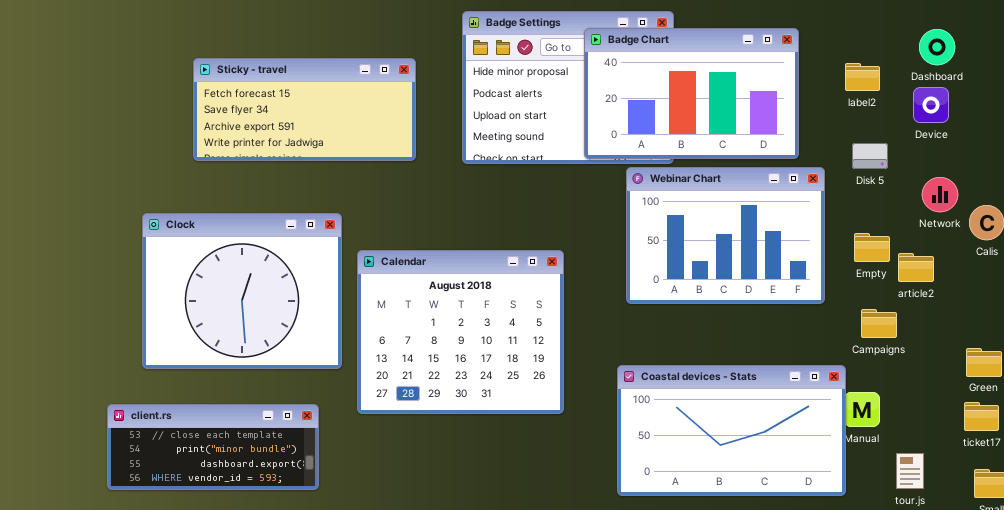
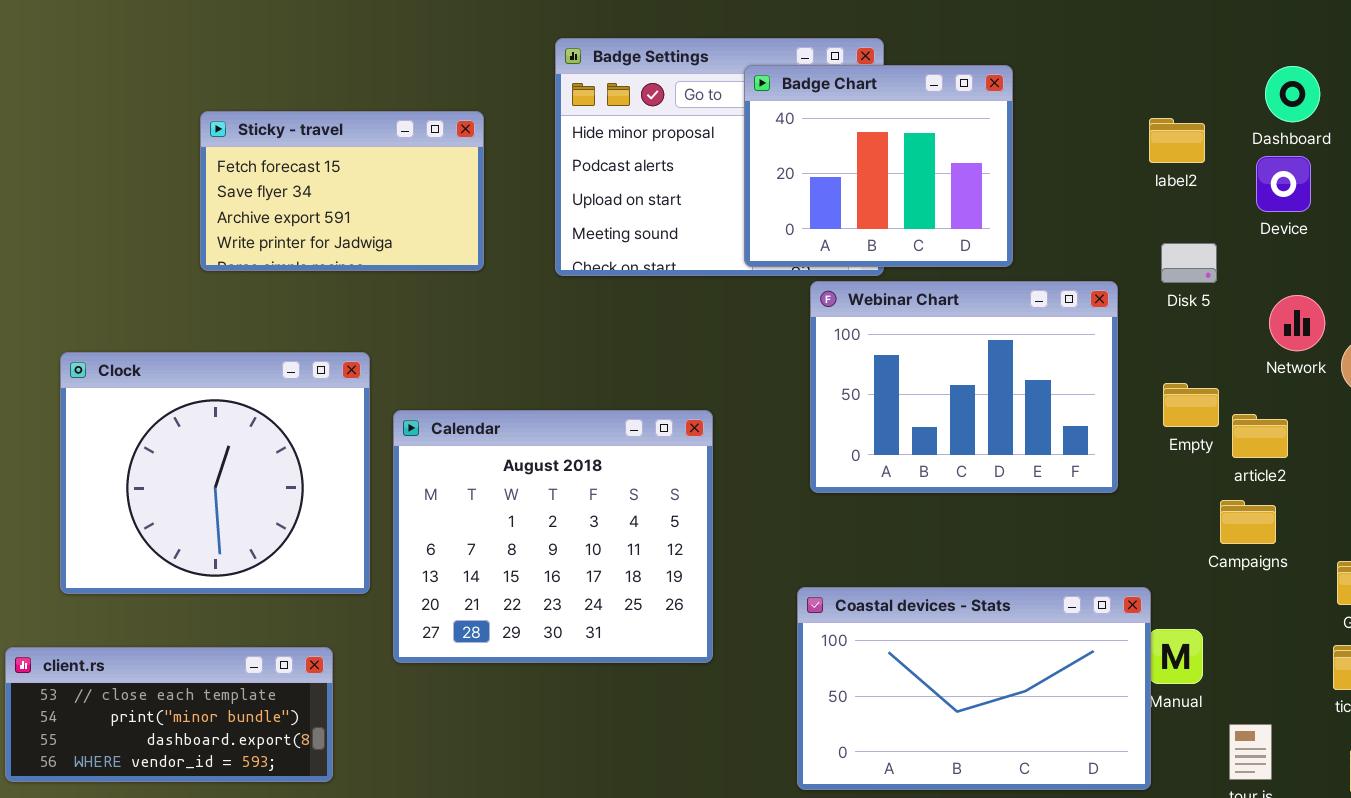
Badge Chart: [584,28,799,159] -> [744,65,1013,267], resized
Sticky - travel: [193,58,416,161] -> [200,111,484,271], resized
Campaigns: [861,309,897,338] -> [1220,500,1276,544], moved

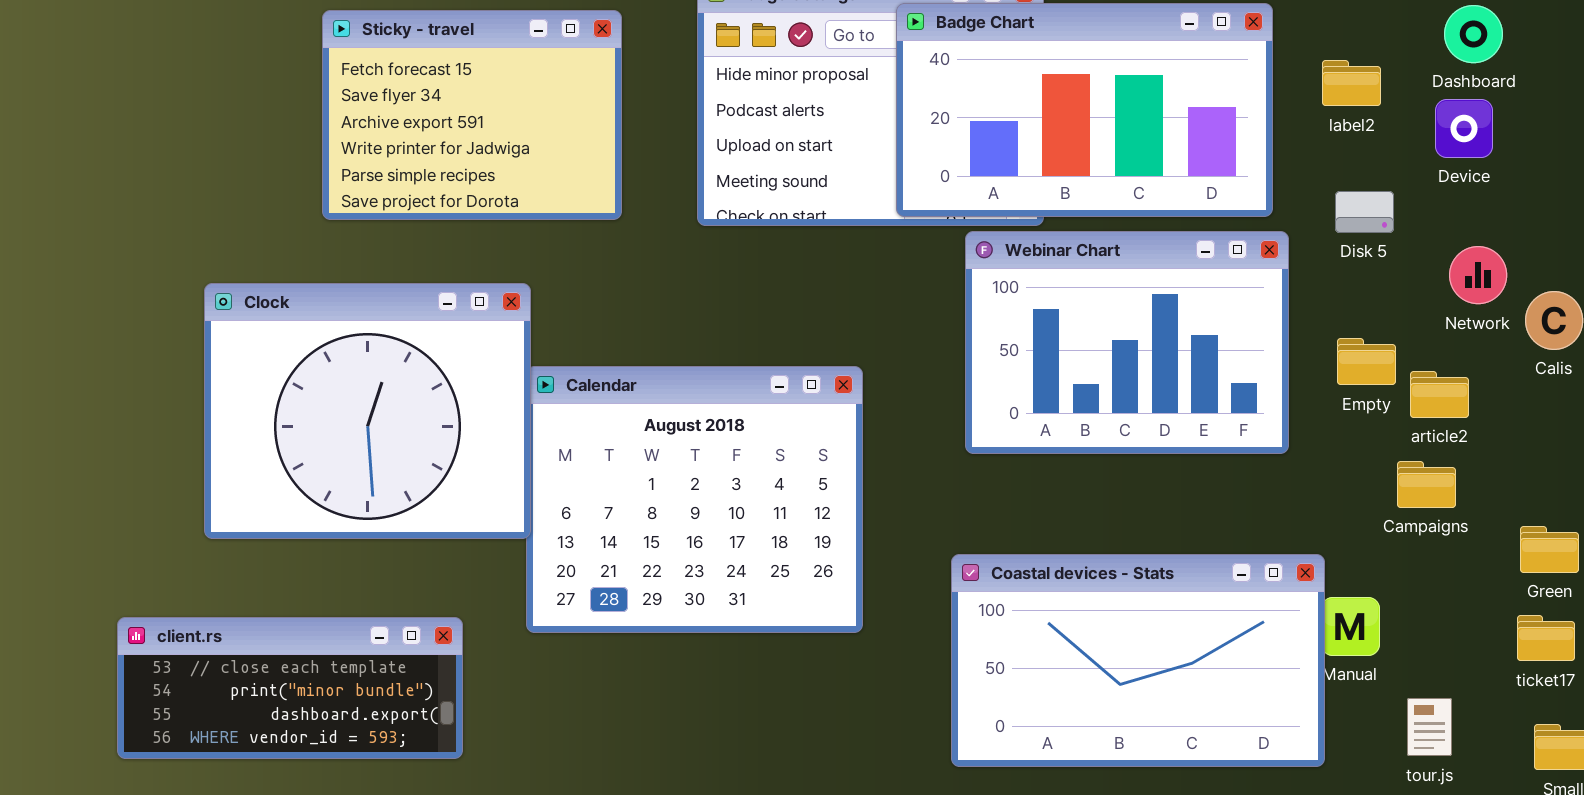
Badge Chart: [744,65,1013,267] -> [896,3,1273,217], resized
Sticky - travel: [200,111,484,271] -> [322,10,622,220], resized
Clock: [60,352,370,594] -> [204,283,531,539], moved

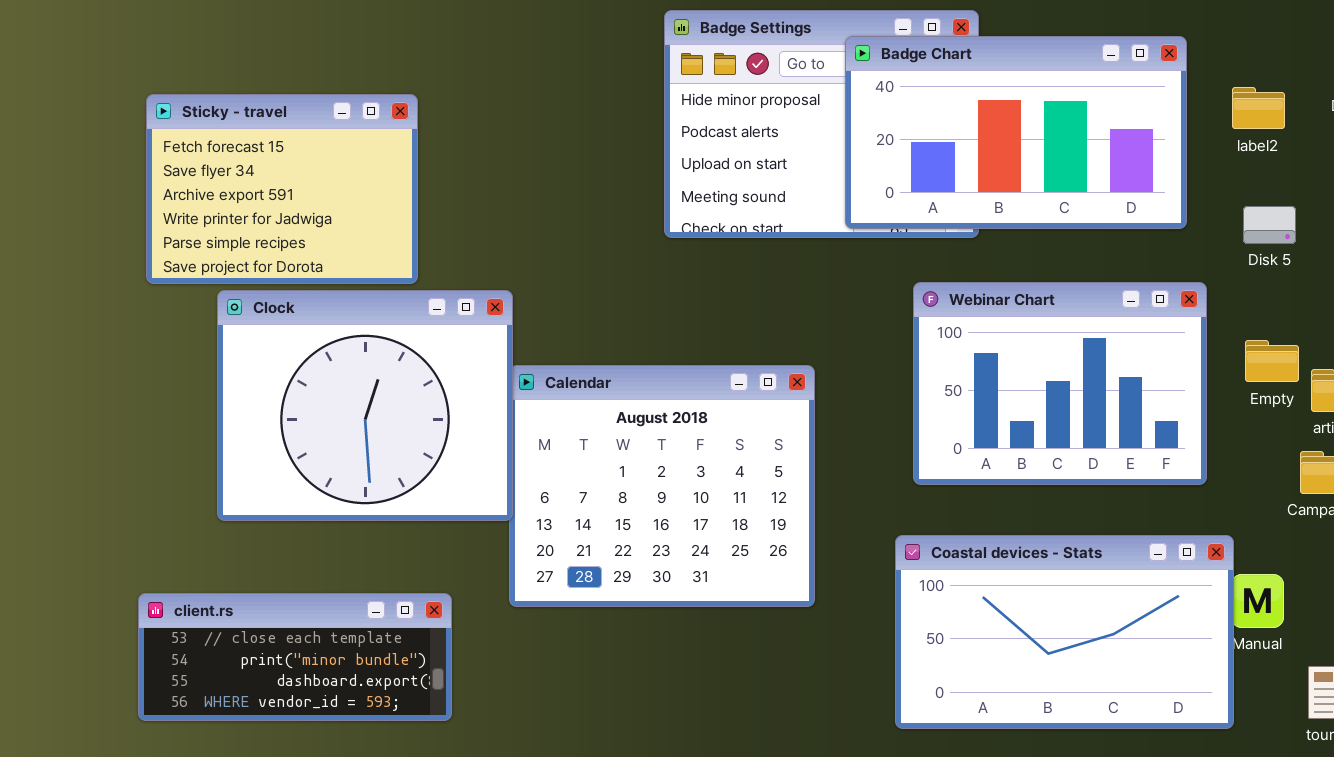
Sticky - travel: [322,10,622,220] -> [146,94,418,284], moved
Webinar Chart: [965,231,1289,454] -> [913,282,1207,485], moved

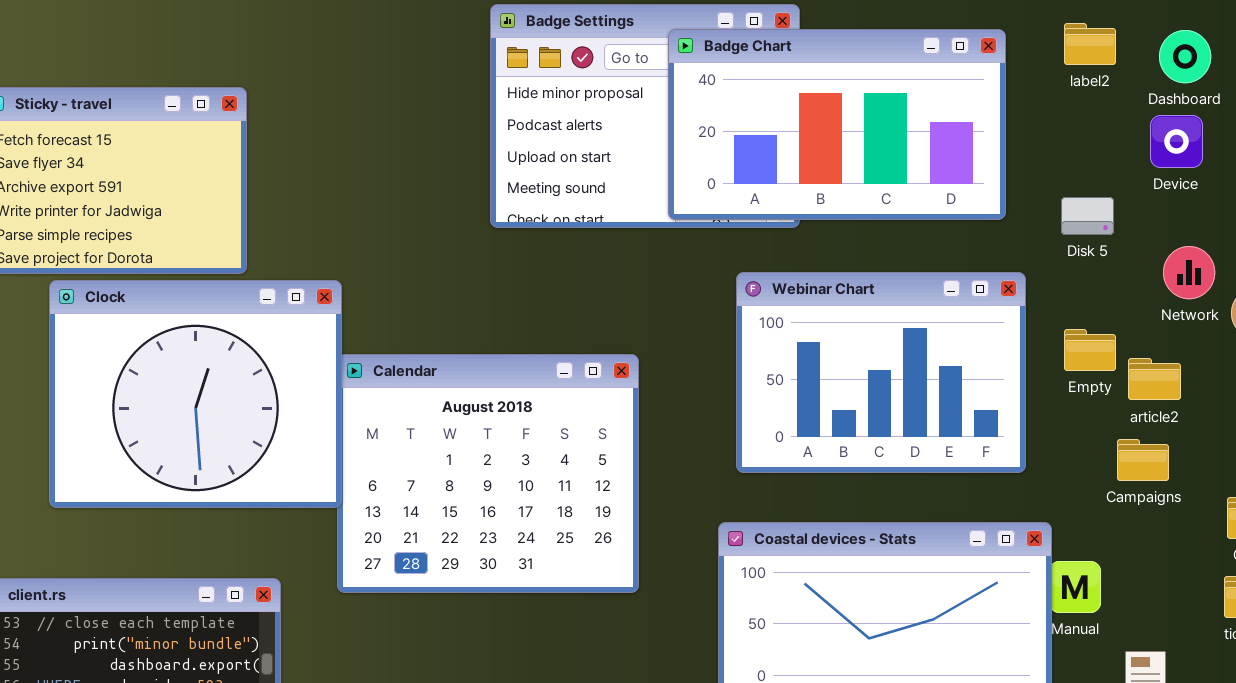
label2: [1232,87,1285,129] -> [1064,23,1116,65], moved

